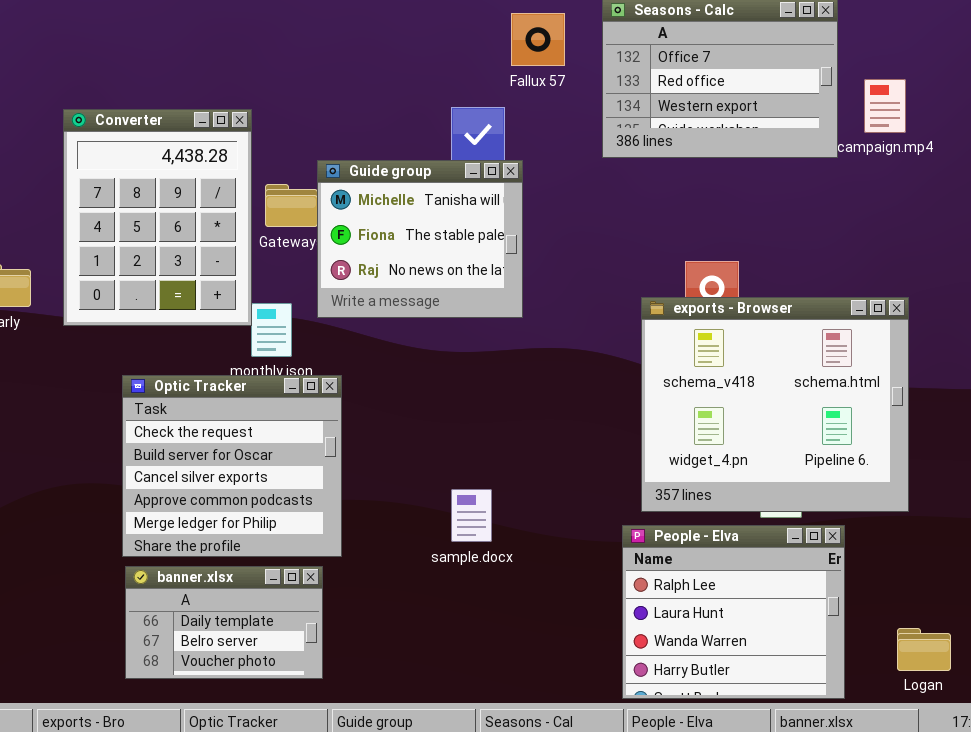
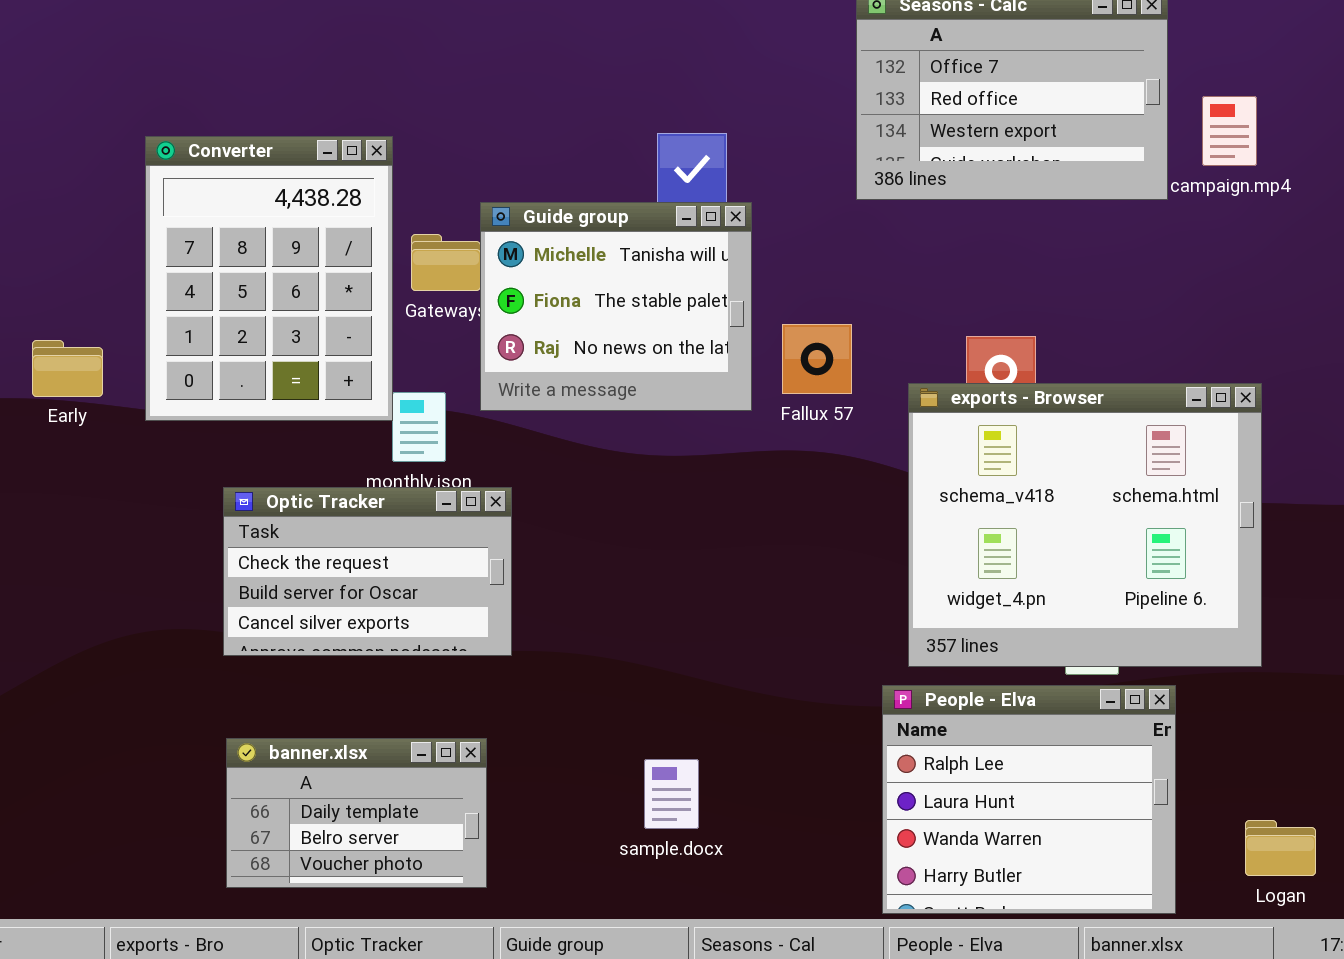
Fallux 57: [511,13,565,66] -> [782,324,852,394], moved
Optic Tracker: [122,375,342,557] -> [223,487,512,656], resized
sample.docx: [451,489,492,542] -> [644,759,699,829], moved

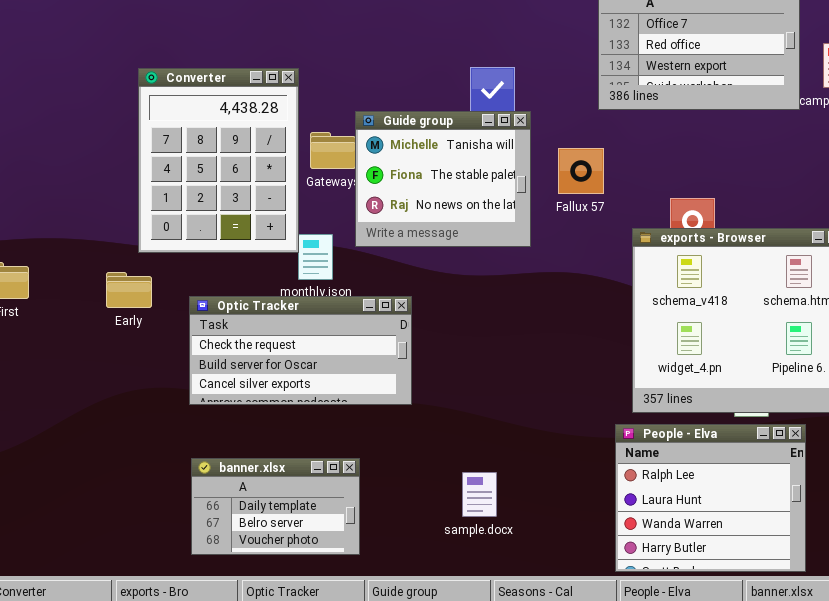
Fallux 57: [782,324,852,394] -> [558,148,604,194], moved
Early: [32,340,103,397] -> [106,272,152,308], moved
Optic Tracker: [223,487,512,656] -> [189,296,412,405], resized

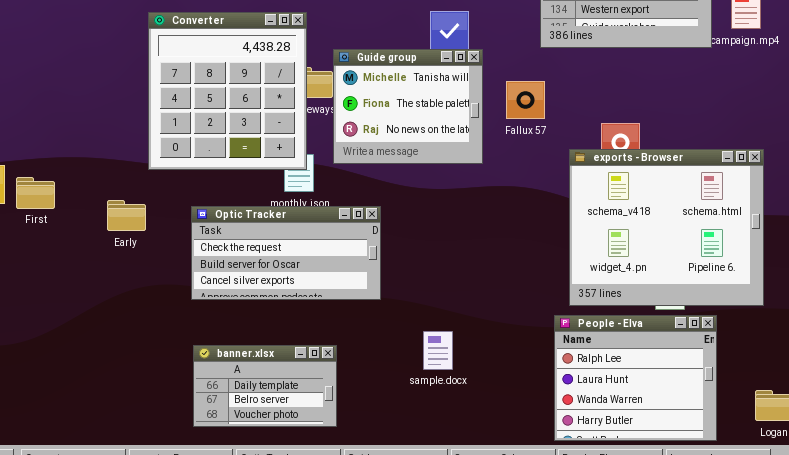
Converter: [138,68,299,253] -> [148,12,307,170], resized
Early: [106,272,152,308] -> [107,200,146,231], moved
sample.docx: [462,472,497,517] -> [423,331,453,370], moved

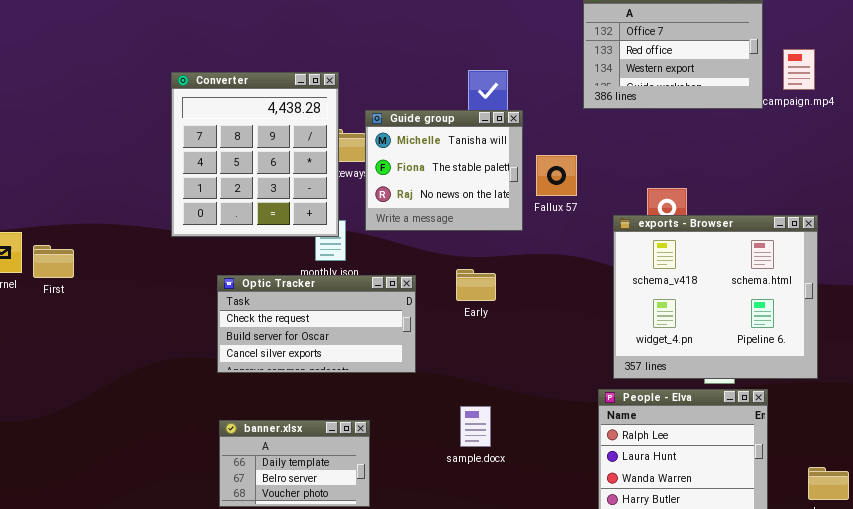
Fallux 57: [506,81,545,119] -> [536,155,577,196], moved
Early: [107,200,146,231] -> [456,269,496,301], moved

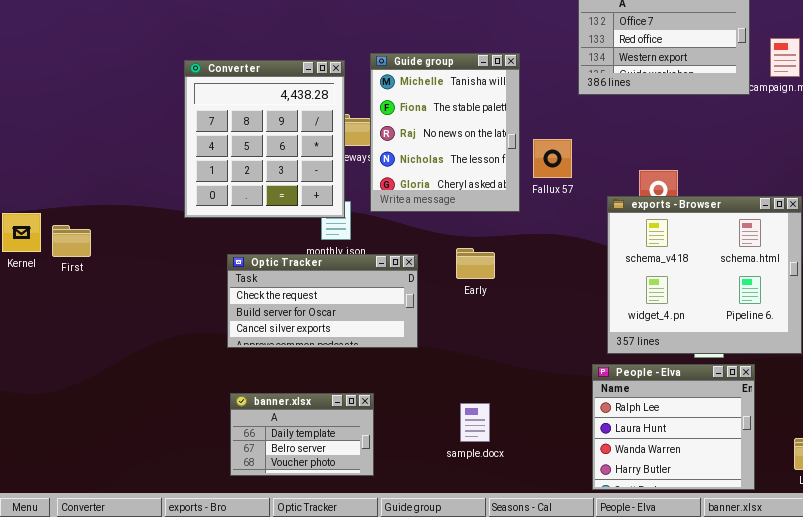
Guide group: [365,110,523,231] -> [370,53,520,212], resized
sample.docx: [460,406,491,447] -> [460,403,490,442], moved

